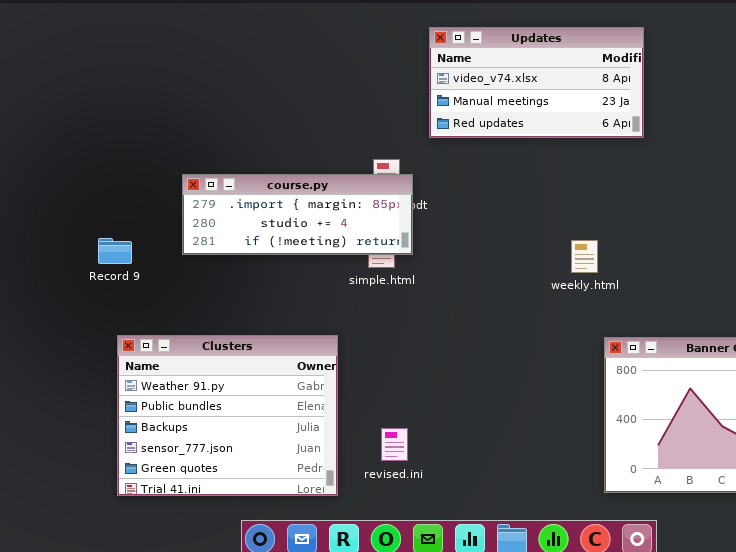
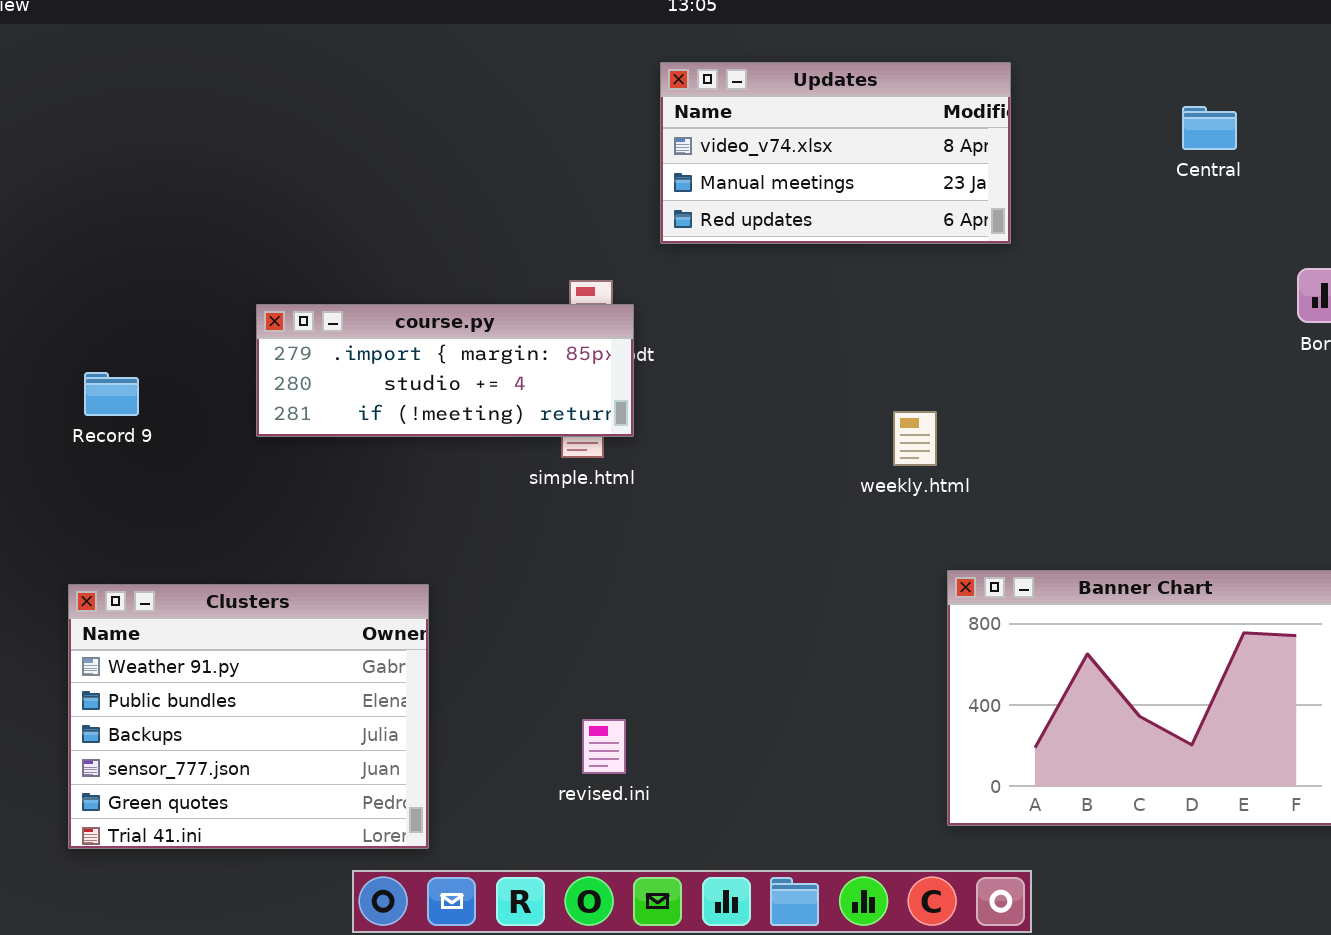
Record 9: [98,238,132,264] -> [84,372,139,416], moved
Clusters: [117,335,338,496] -> [68,584,429,849], moved

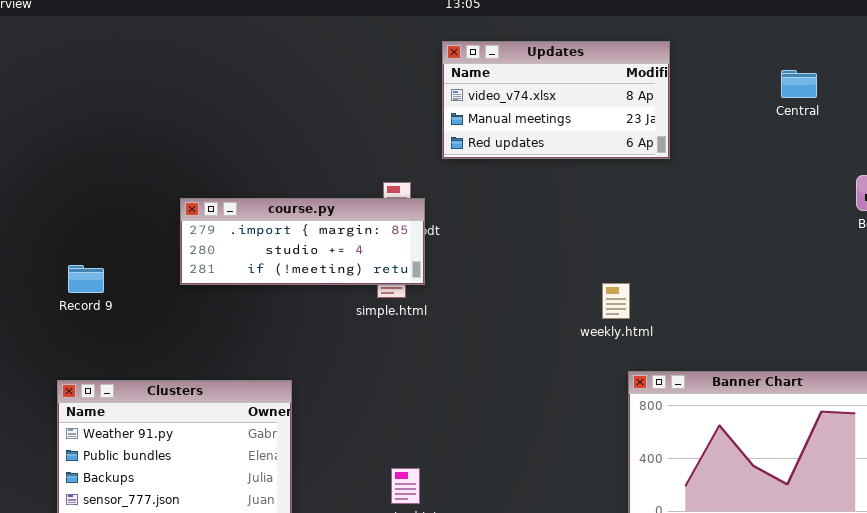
Record 9: [84,372,139,416] -> [68,265,104,293], moved
weekly.html: [893,411,937,466] -> [602,283,630,319], moved

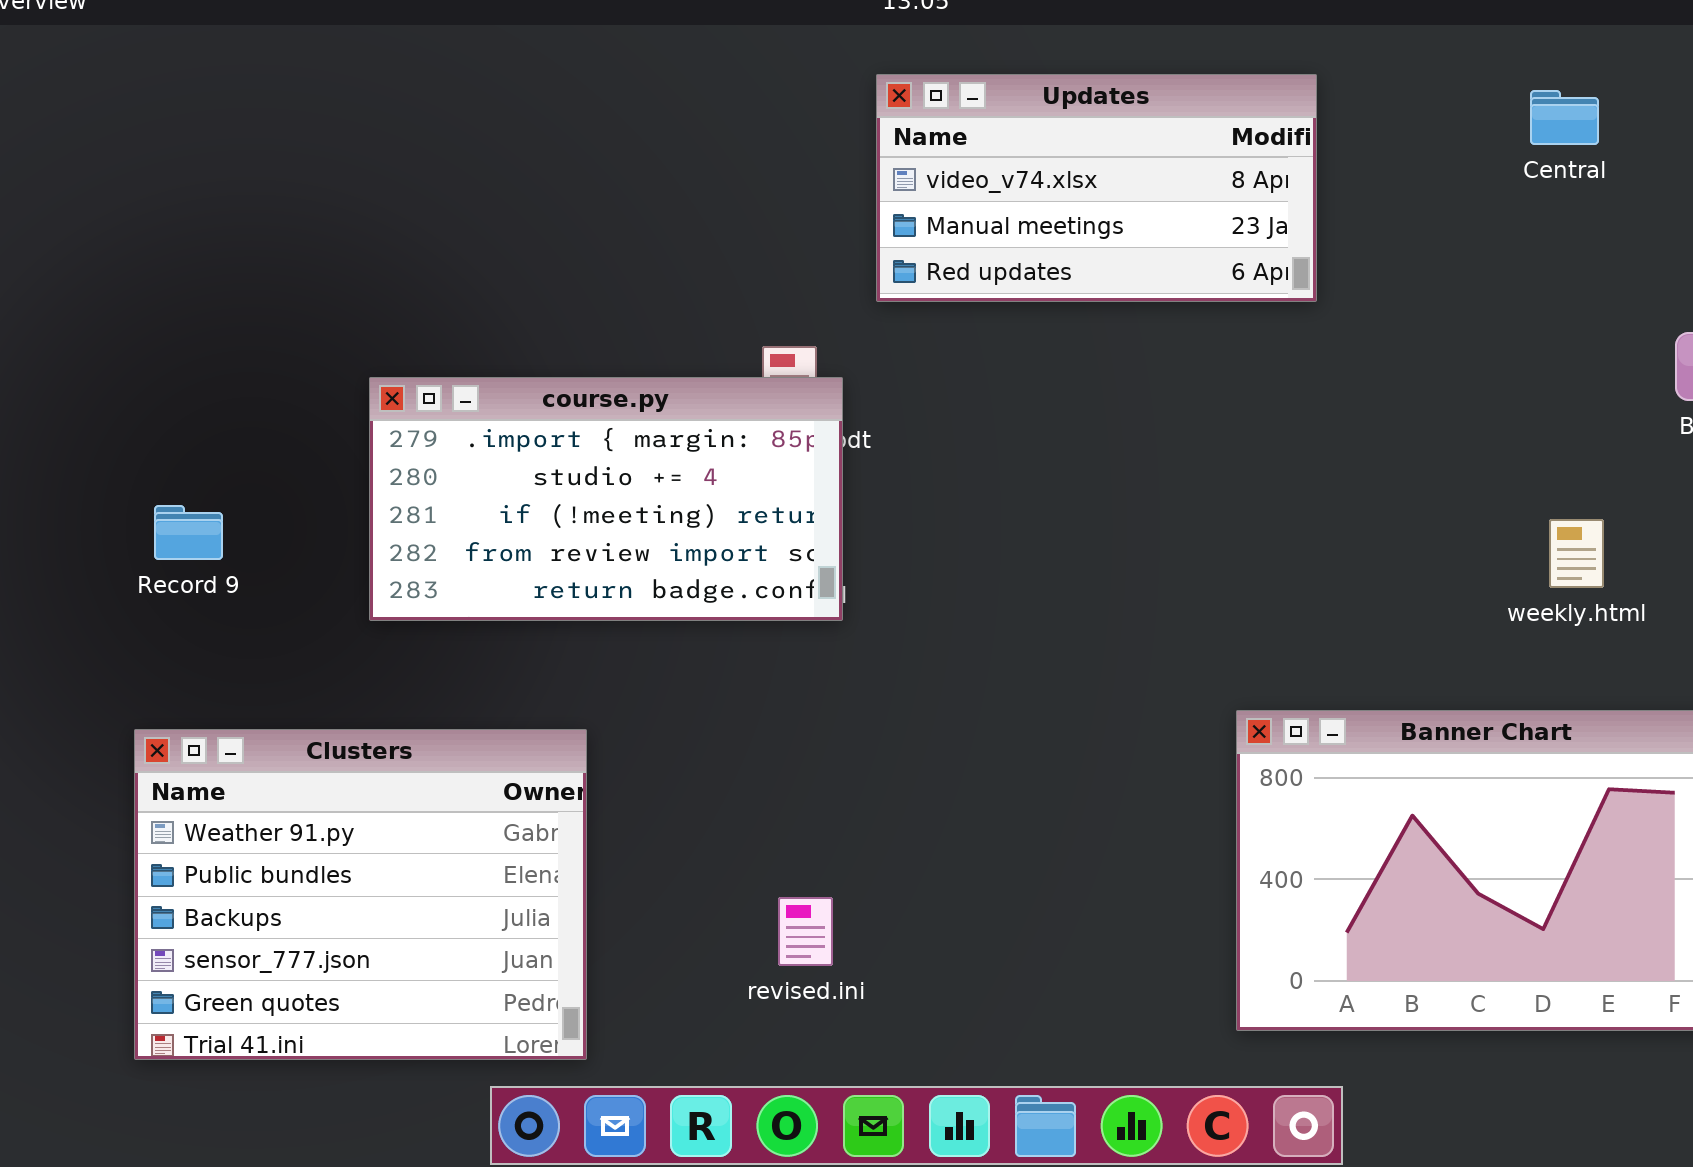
Central: [781,70,817,98] -> [1530,90,1599,145], moved
course.py: [180,198,425,285] -> [369,377,843,621], resized
weekly.html: [602,283,630,319] -> [1549,519,1604,588], moved

